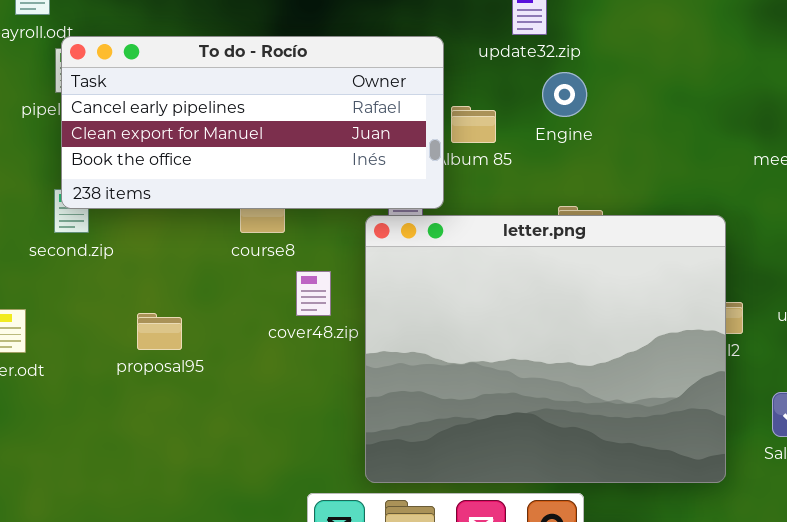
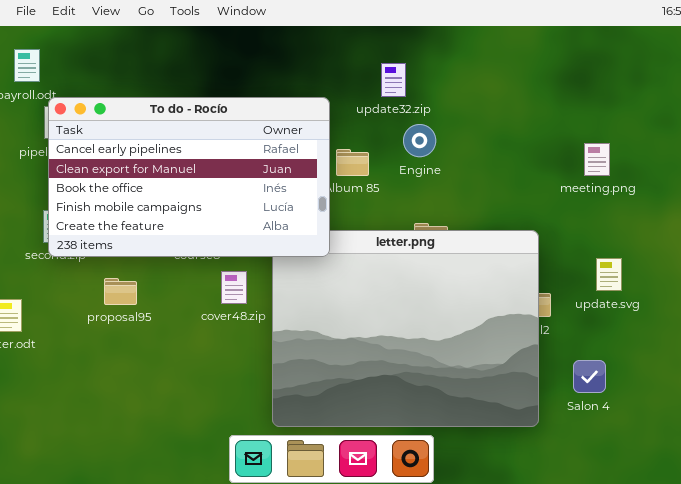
To do - Rocío: [61,36,444,209] -> [48,97,330,257], resized
proposal95: [137,313,182,350] -> [104,278,137,305], moved

